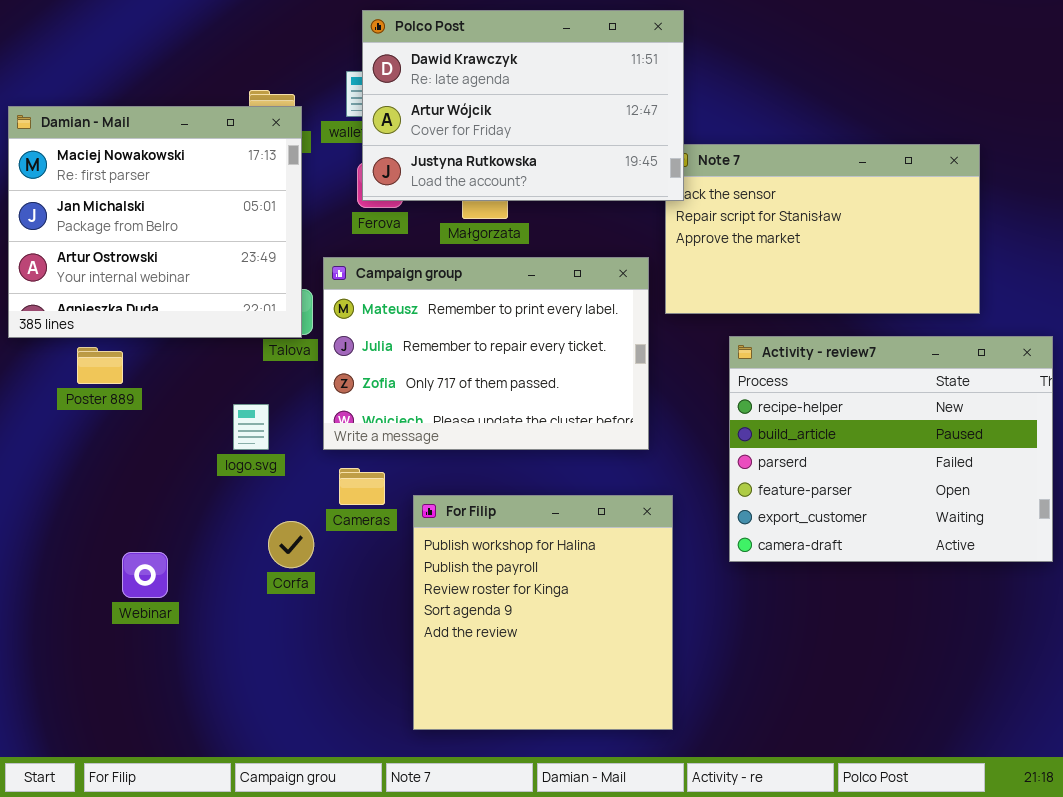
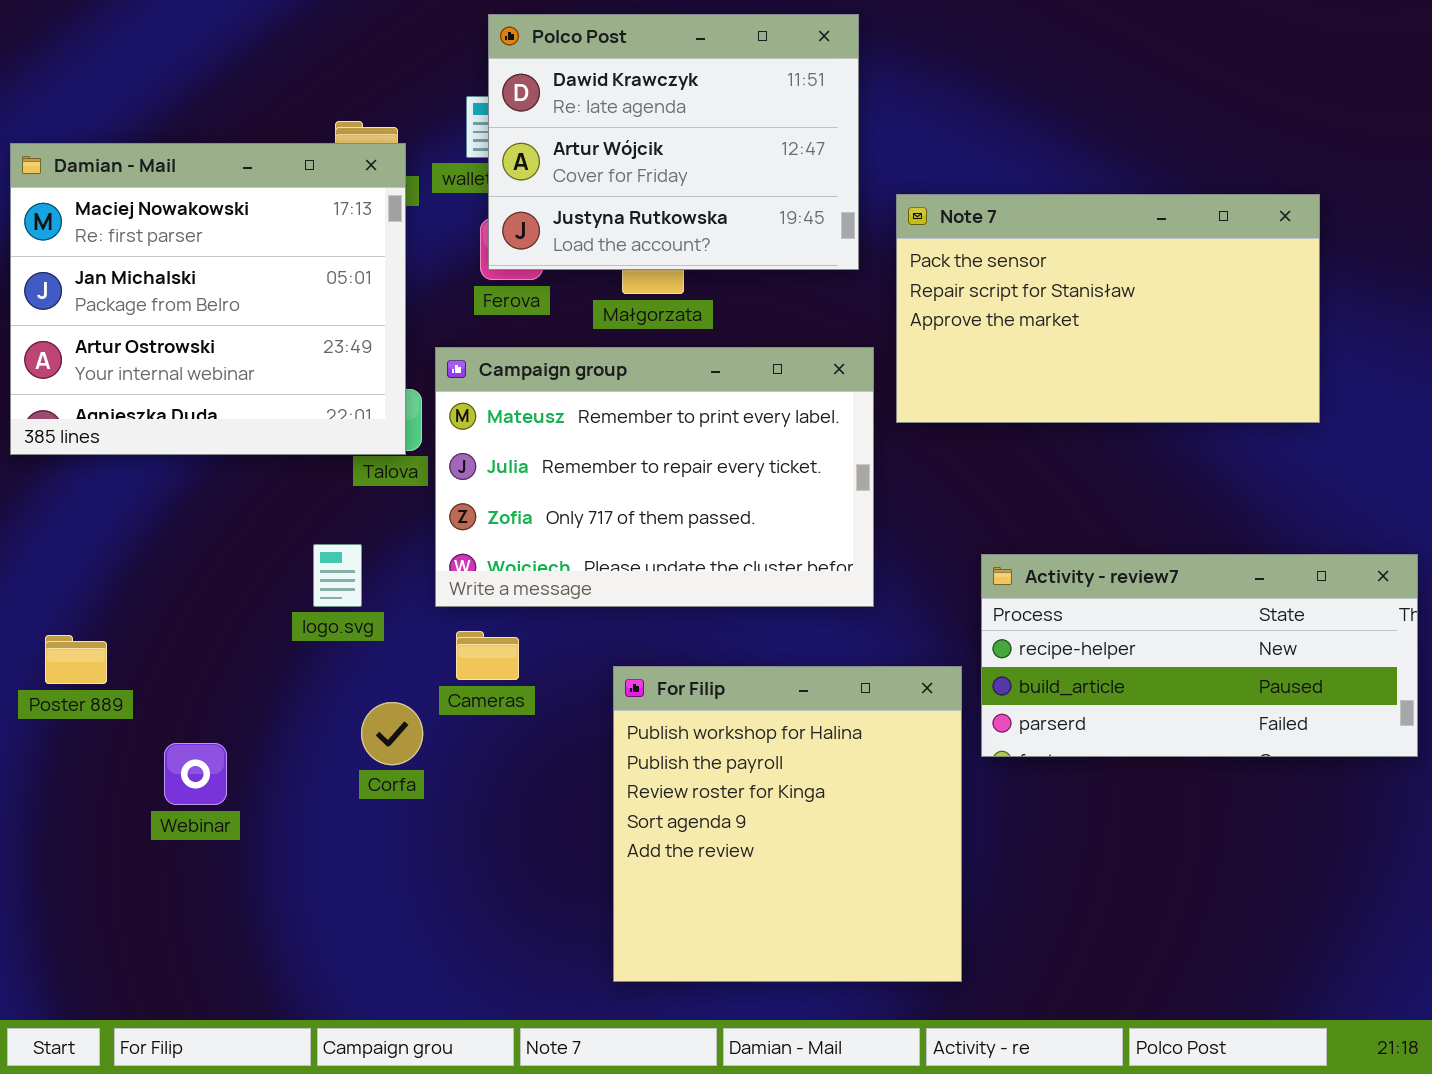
Polco Post: [362,10,684,201] -> [488,14,859,270], resized
Activity - review7: [729,336,1053,562] -> [981,554,1418,757], resized
Poster 889: [77,347,123,384] -> [45,635,107,684], moved
For Filip: [413,495,673,730] -> [613,666,962,982], moved

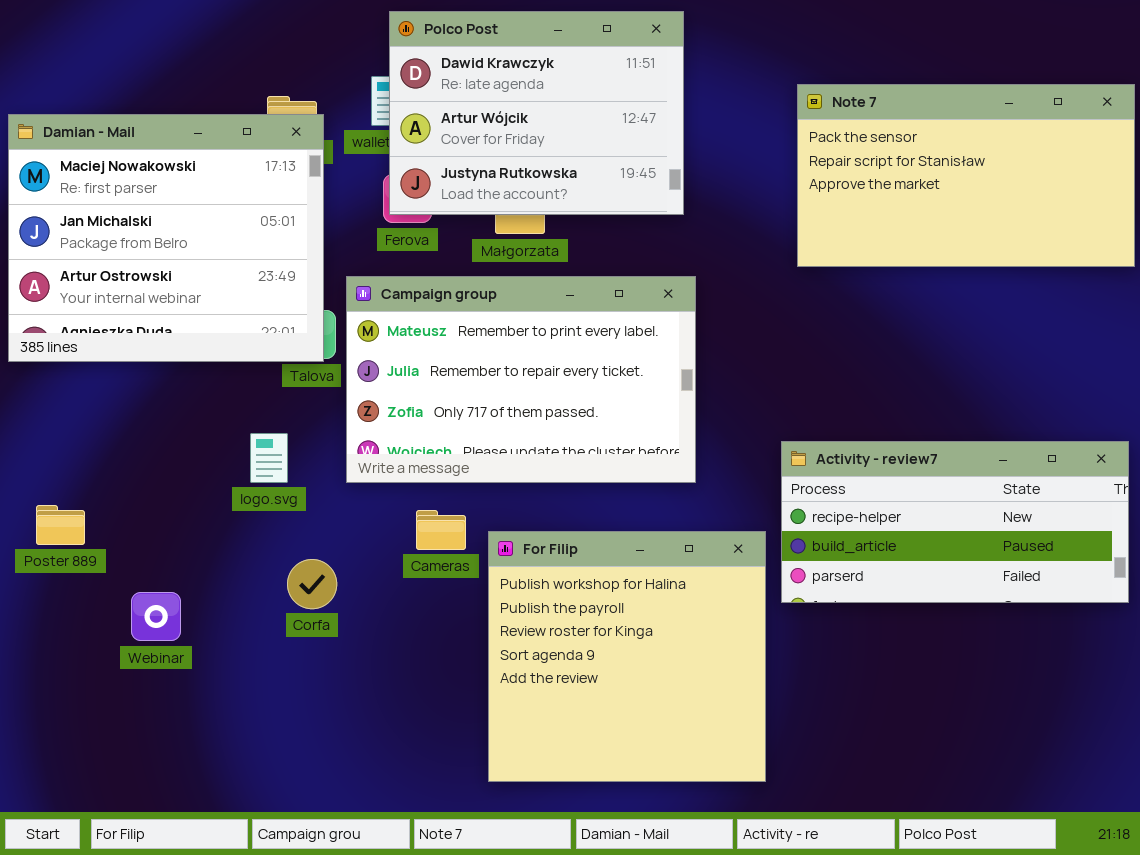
Note 7: [896,194,1320,423] -> [797,84,1135,267], moved
Cameras: [456,631,519,680] -> [416,510,466,550], moved

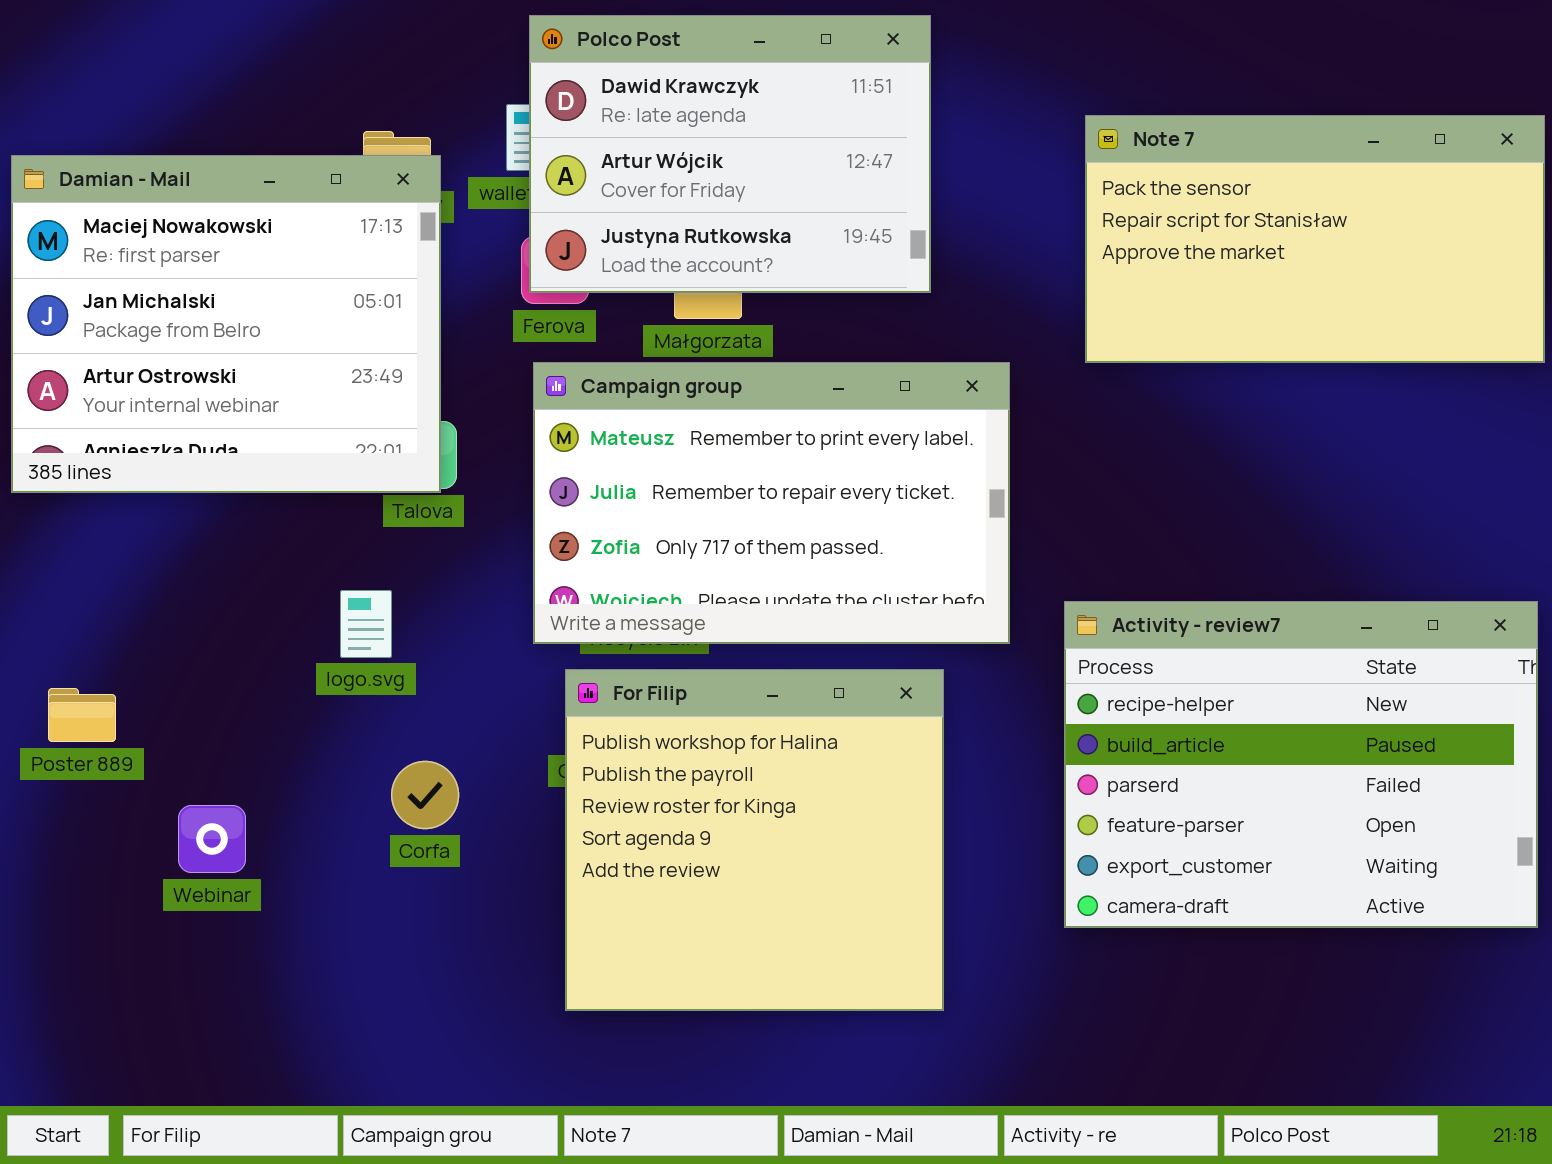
Campaign group: [346,276,696,483] -> [533,362,1010,644], moved
Activity - review7: [781,441,1129,603] -> [1064,601,1538,928], resized
For Filip: [488,531,766,782] -> [565,669,944,1011], moved

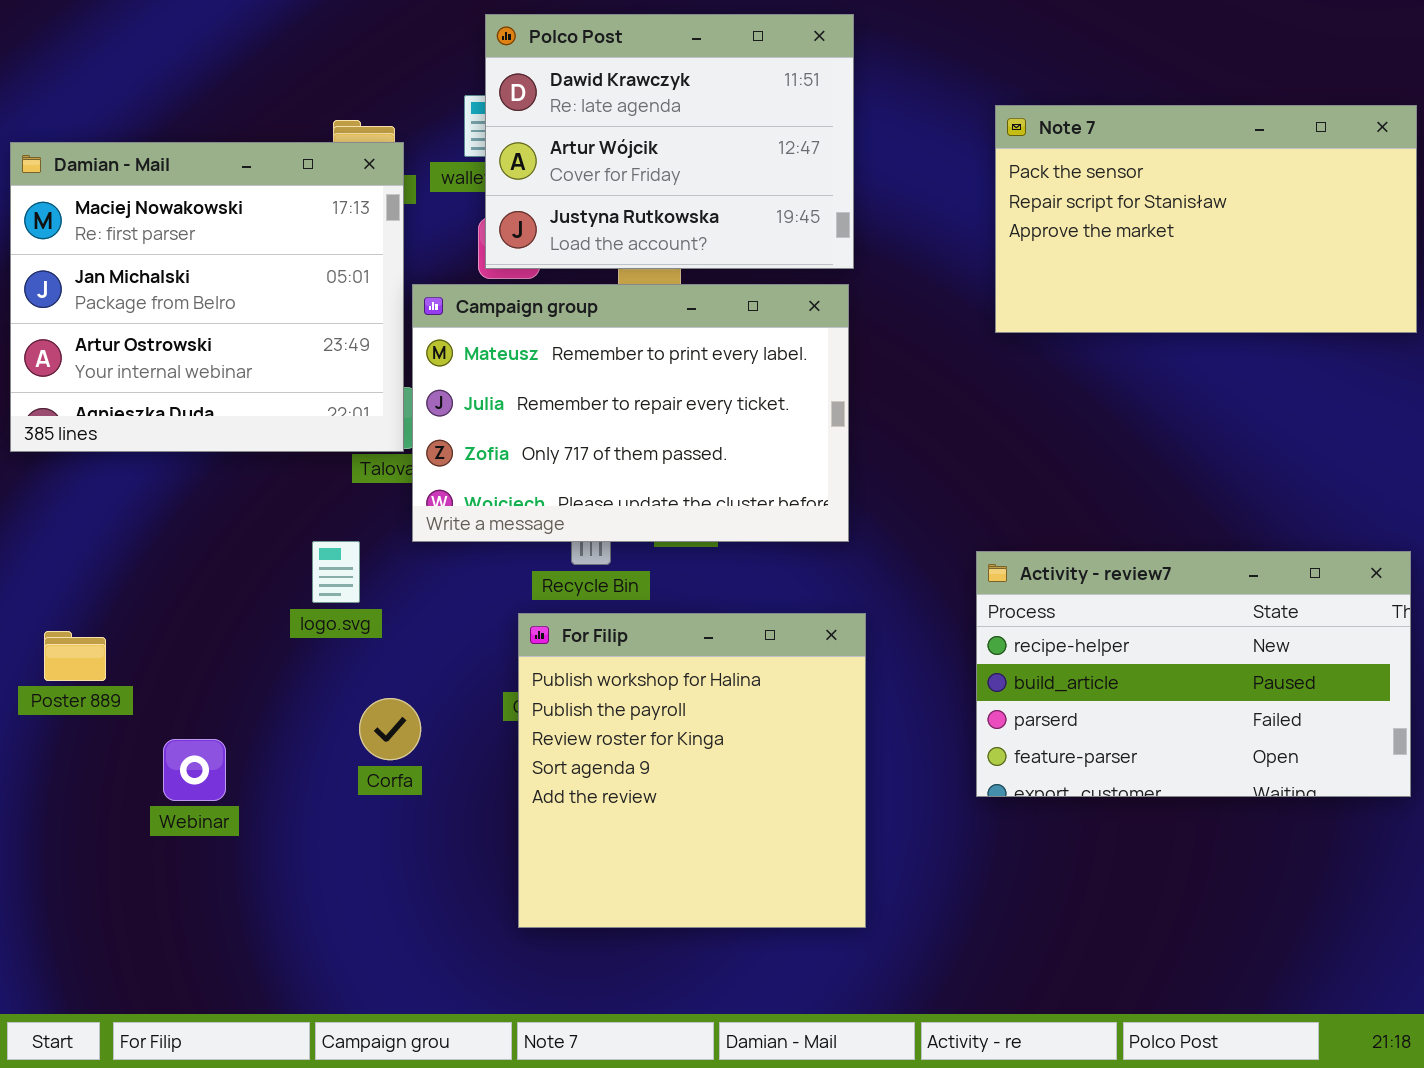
Campaign group: [533,362,1010,644] -> [412,284,849,542], moved
Activity - review7: [1064,601,1538,928] -> [976,551,1411,797], resized

